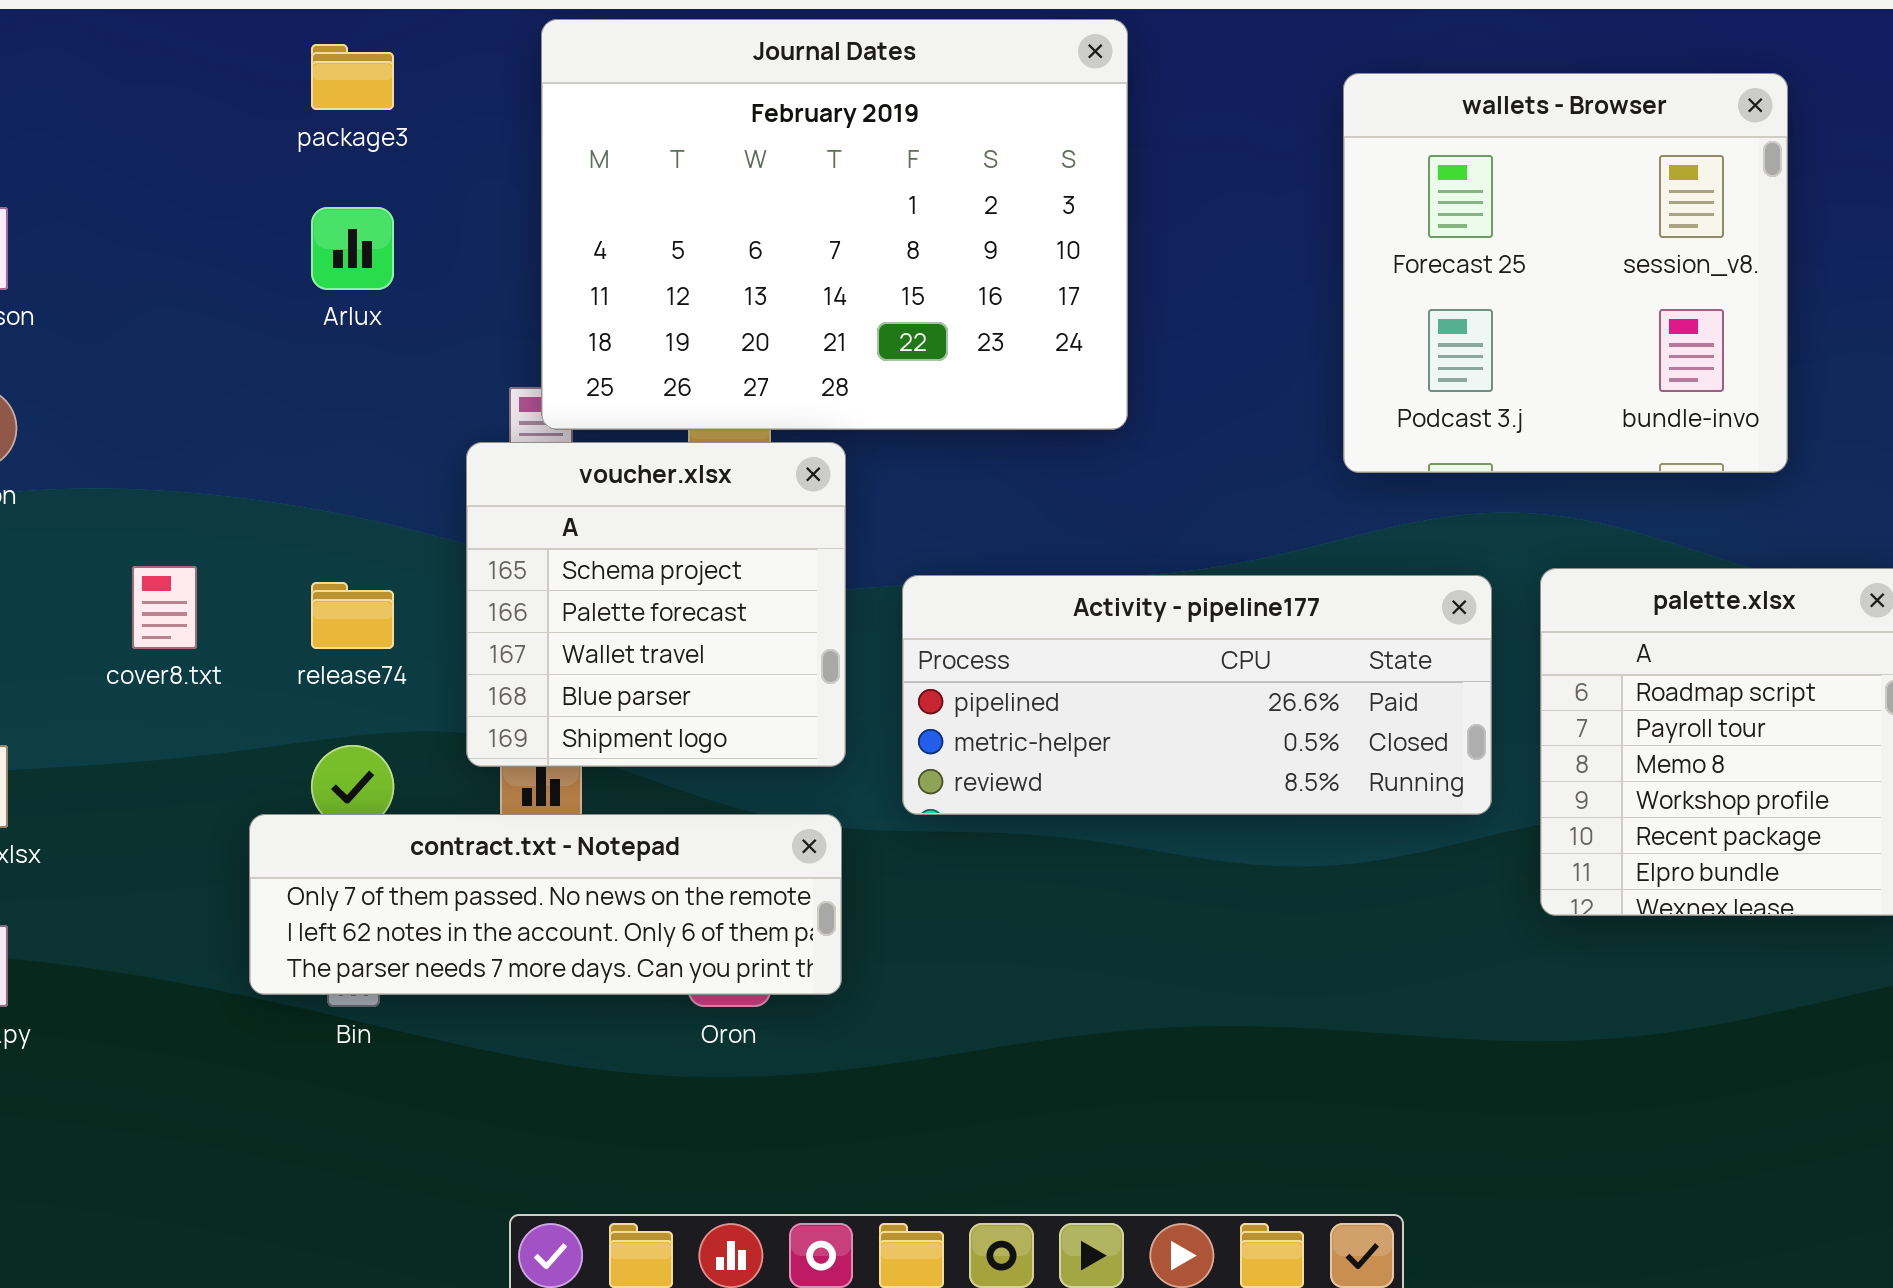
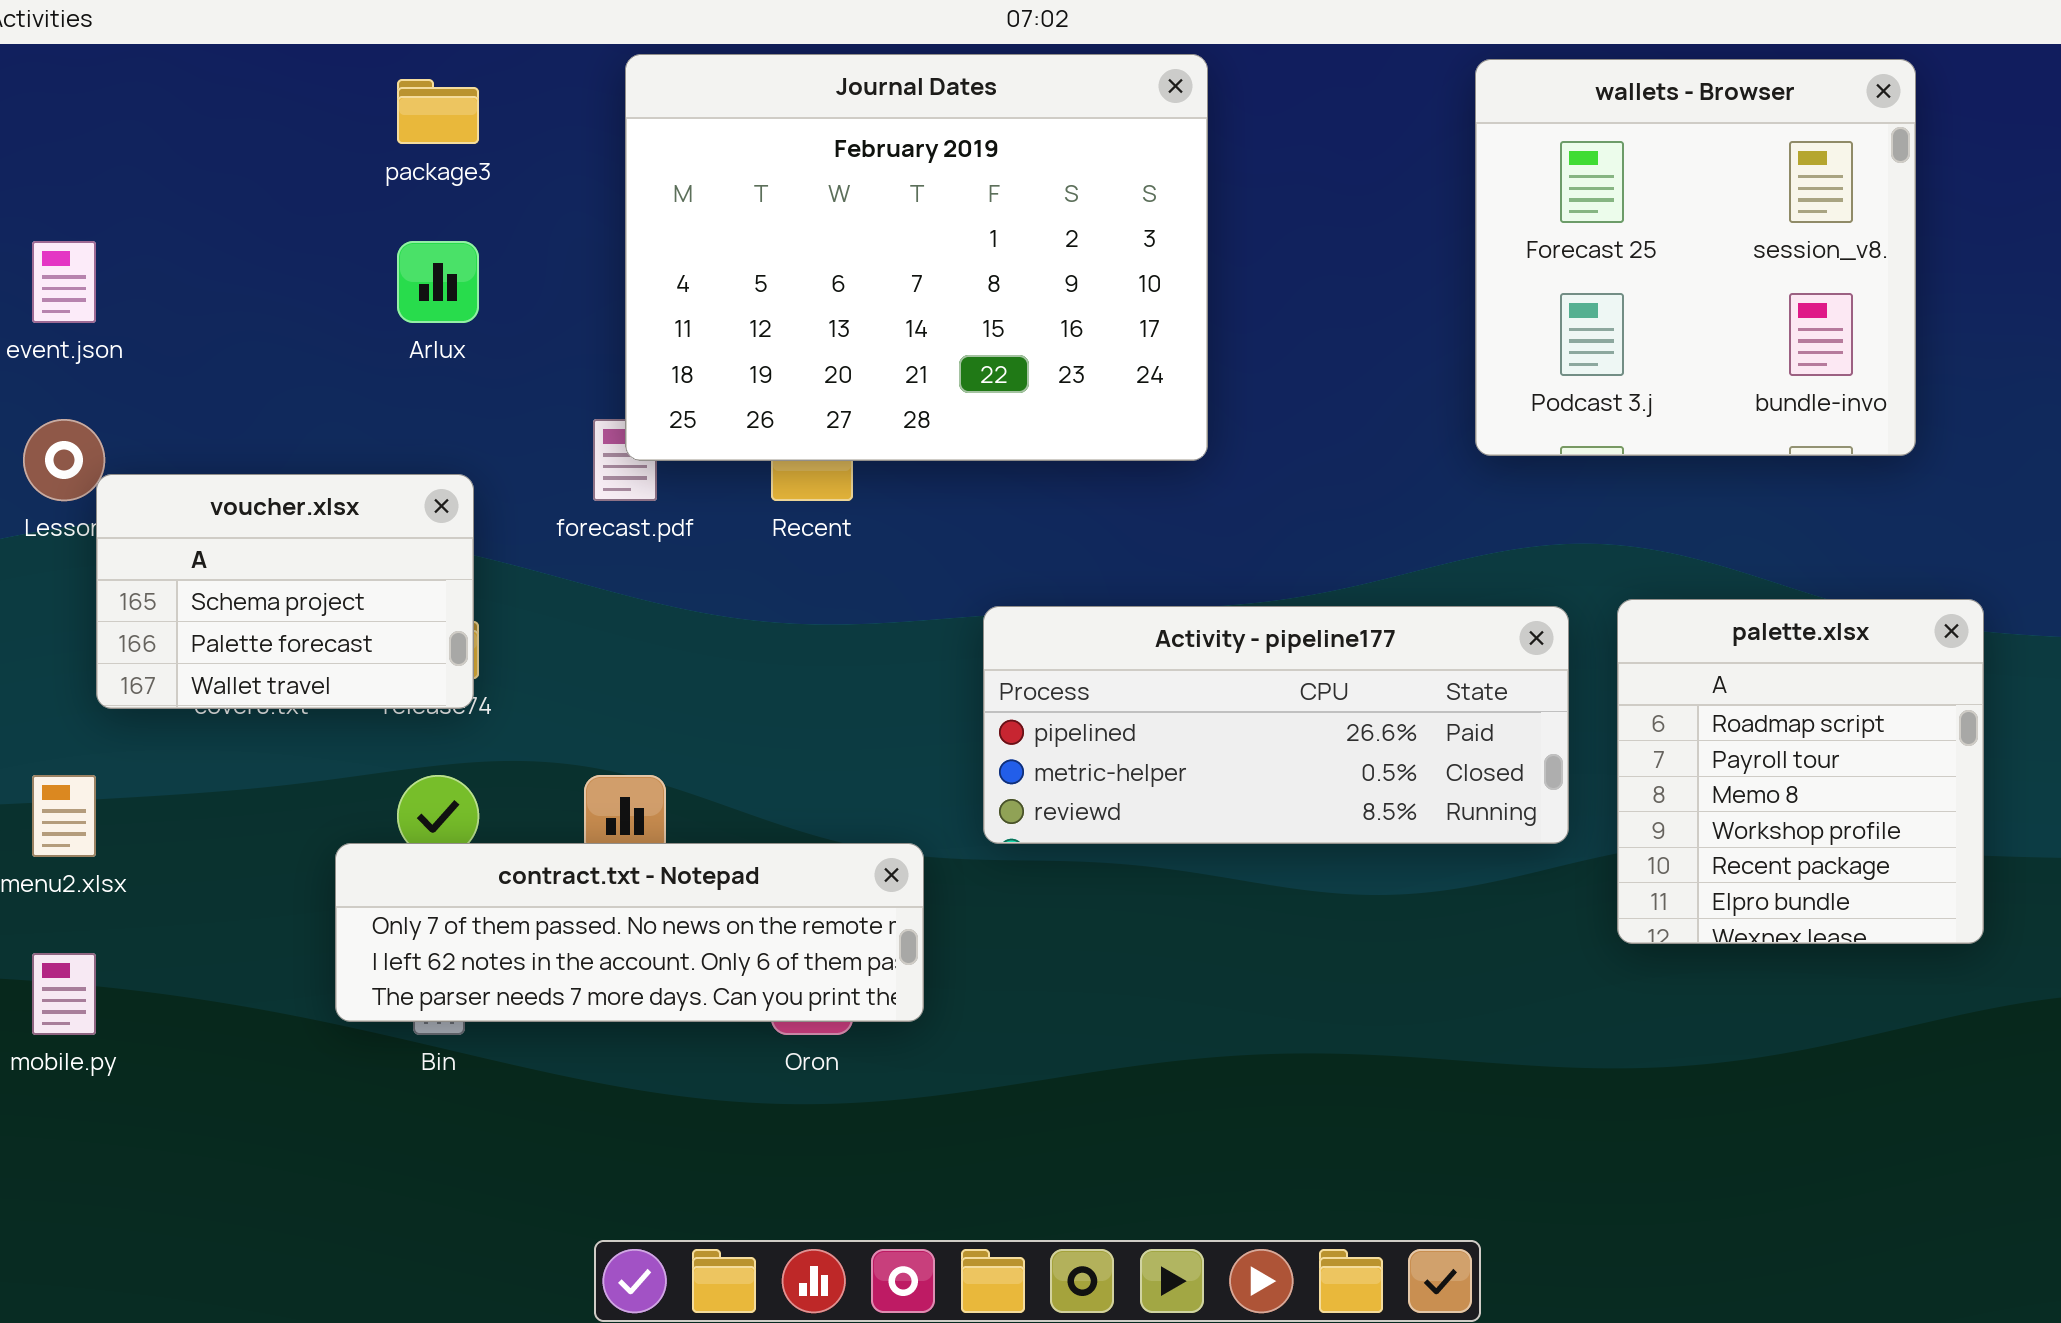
wallets - Browser: [1343,73,1788,473] -> [1475,59,1916,456], moved
voucher.xlsx: [466,442,846,767] -> [96,474,474,709], moved, resized

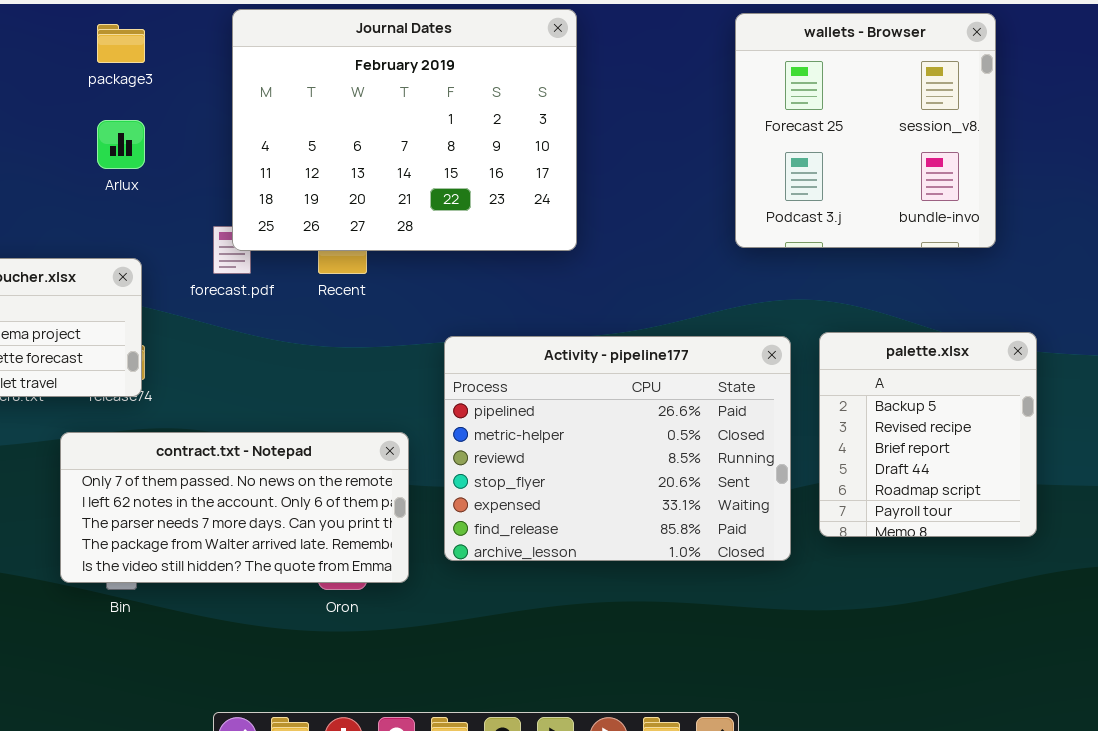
palette.xlsx: [1617,599,1984,944] -> [819,332,1037,537], scrolled up 4 rows
Activity - pipeline177: [983,606,1569,844] -> [444,336,791,561], resized
contract.txt - Notepad: [335,843,924,1022] -> [60,432,409,583], resized

